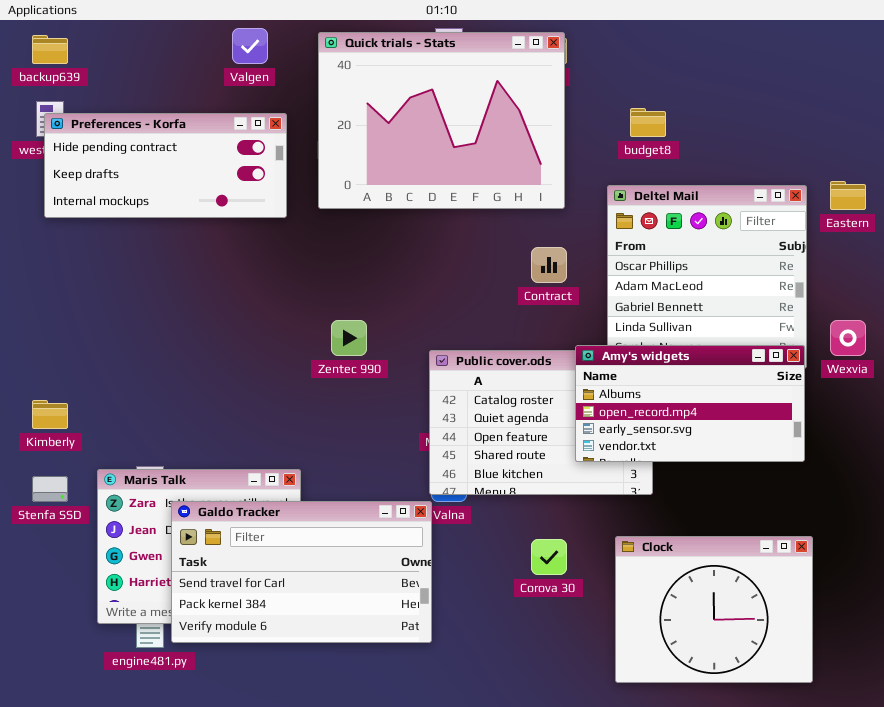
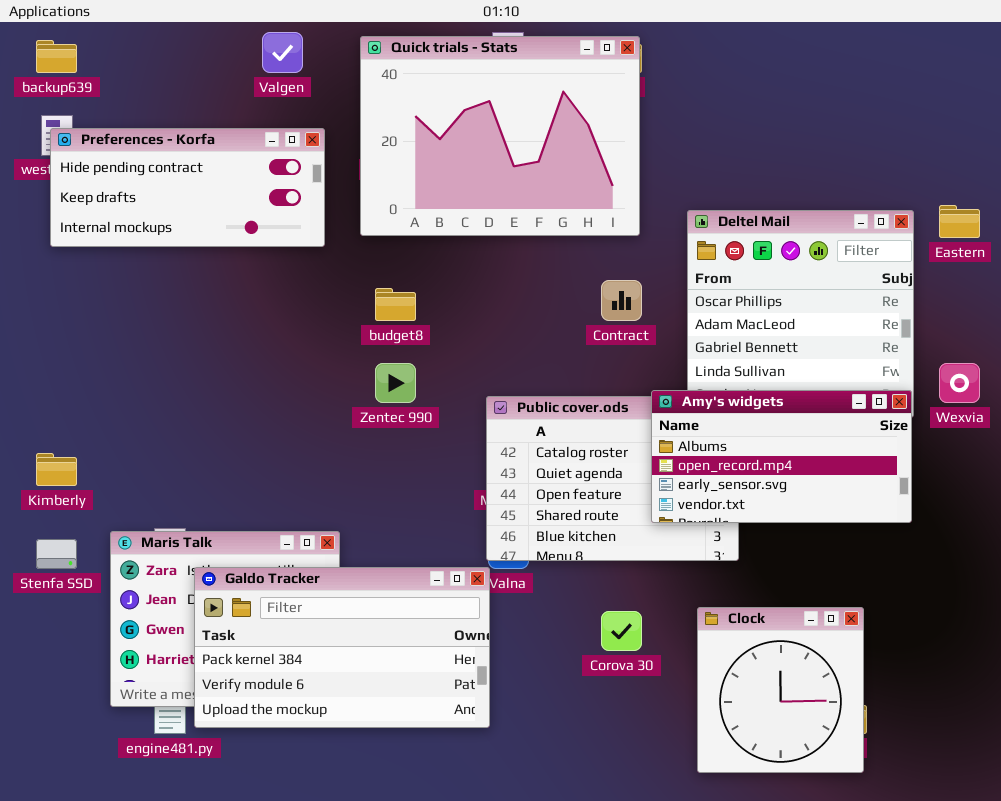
budget8: [630,108,666,137] -> [375,288,416,321], moved
Galdo Tracker: [171,501,432,643] -> [194,567,490,728], scrolled down 1 row
Clock: [615,536,813,683] -> [697,607,864,773], resized

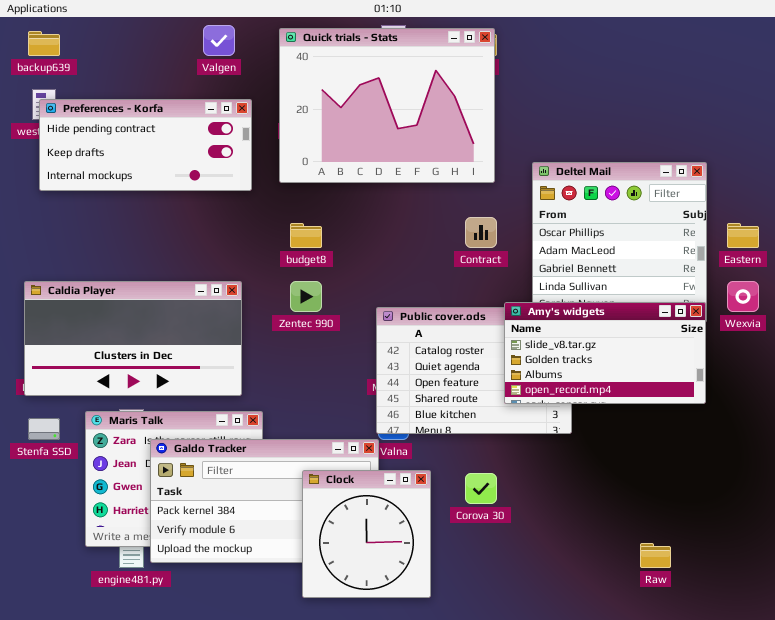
Eastern: [939,205,980,238] -> [727,223,759,248], moved
Caldia Player: none -> [24,281,242,396], opened
Amy's widgets: [651,390,912,523] -> [504,302,706,404], scrolled up 2 rows
Clock: [697,607,864,773] -> [302,470,431,598], moved

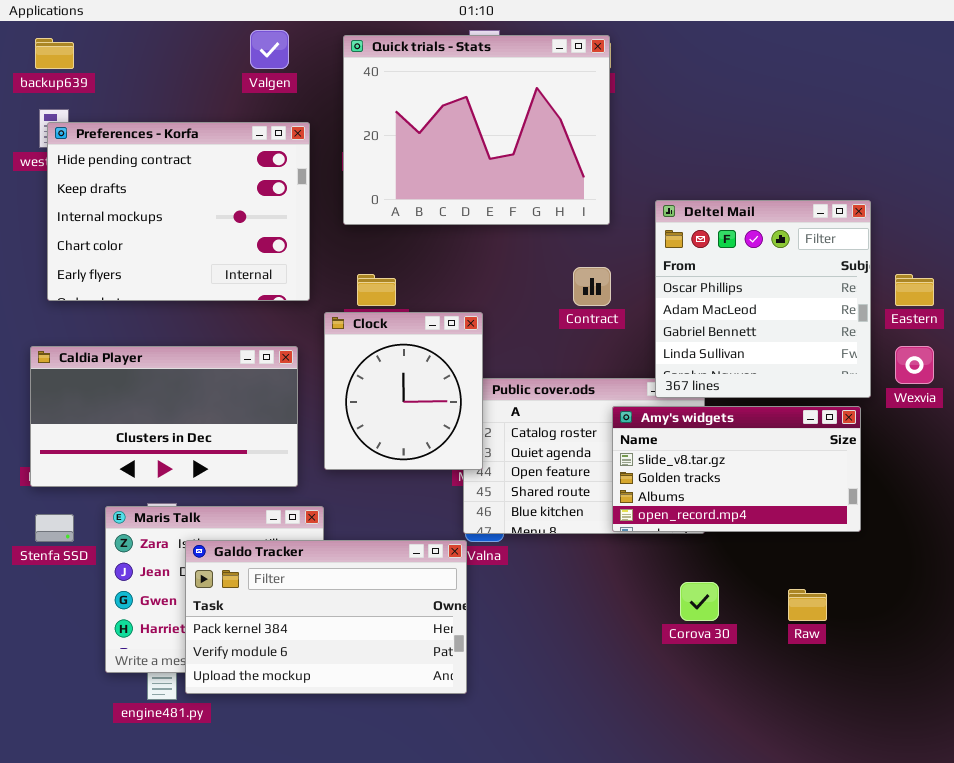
Preferences - Korfa: [39,99,252,191] -> [47,122,310,301], resized
Amy's widgets: [504,302,706,404] -> [612,406,861,532], moved
Clock: [302,470,431,598] -> [324,312,483,470], moved
Corova 30: [465,473,497,504] -> [680,582,719,621], moved
Raw: [640,543,671,568] -> [788,589,827,621], moved

